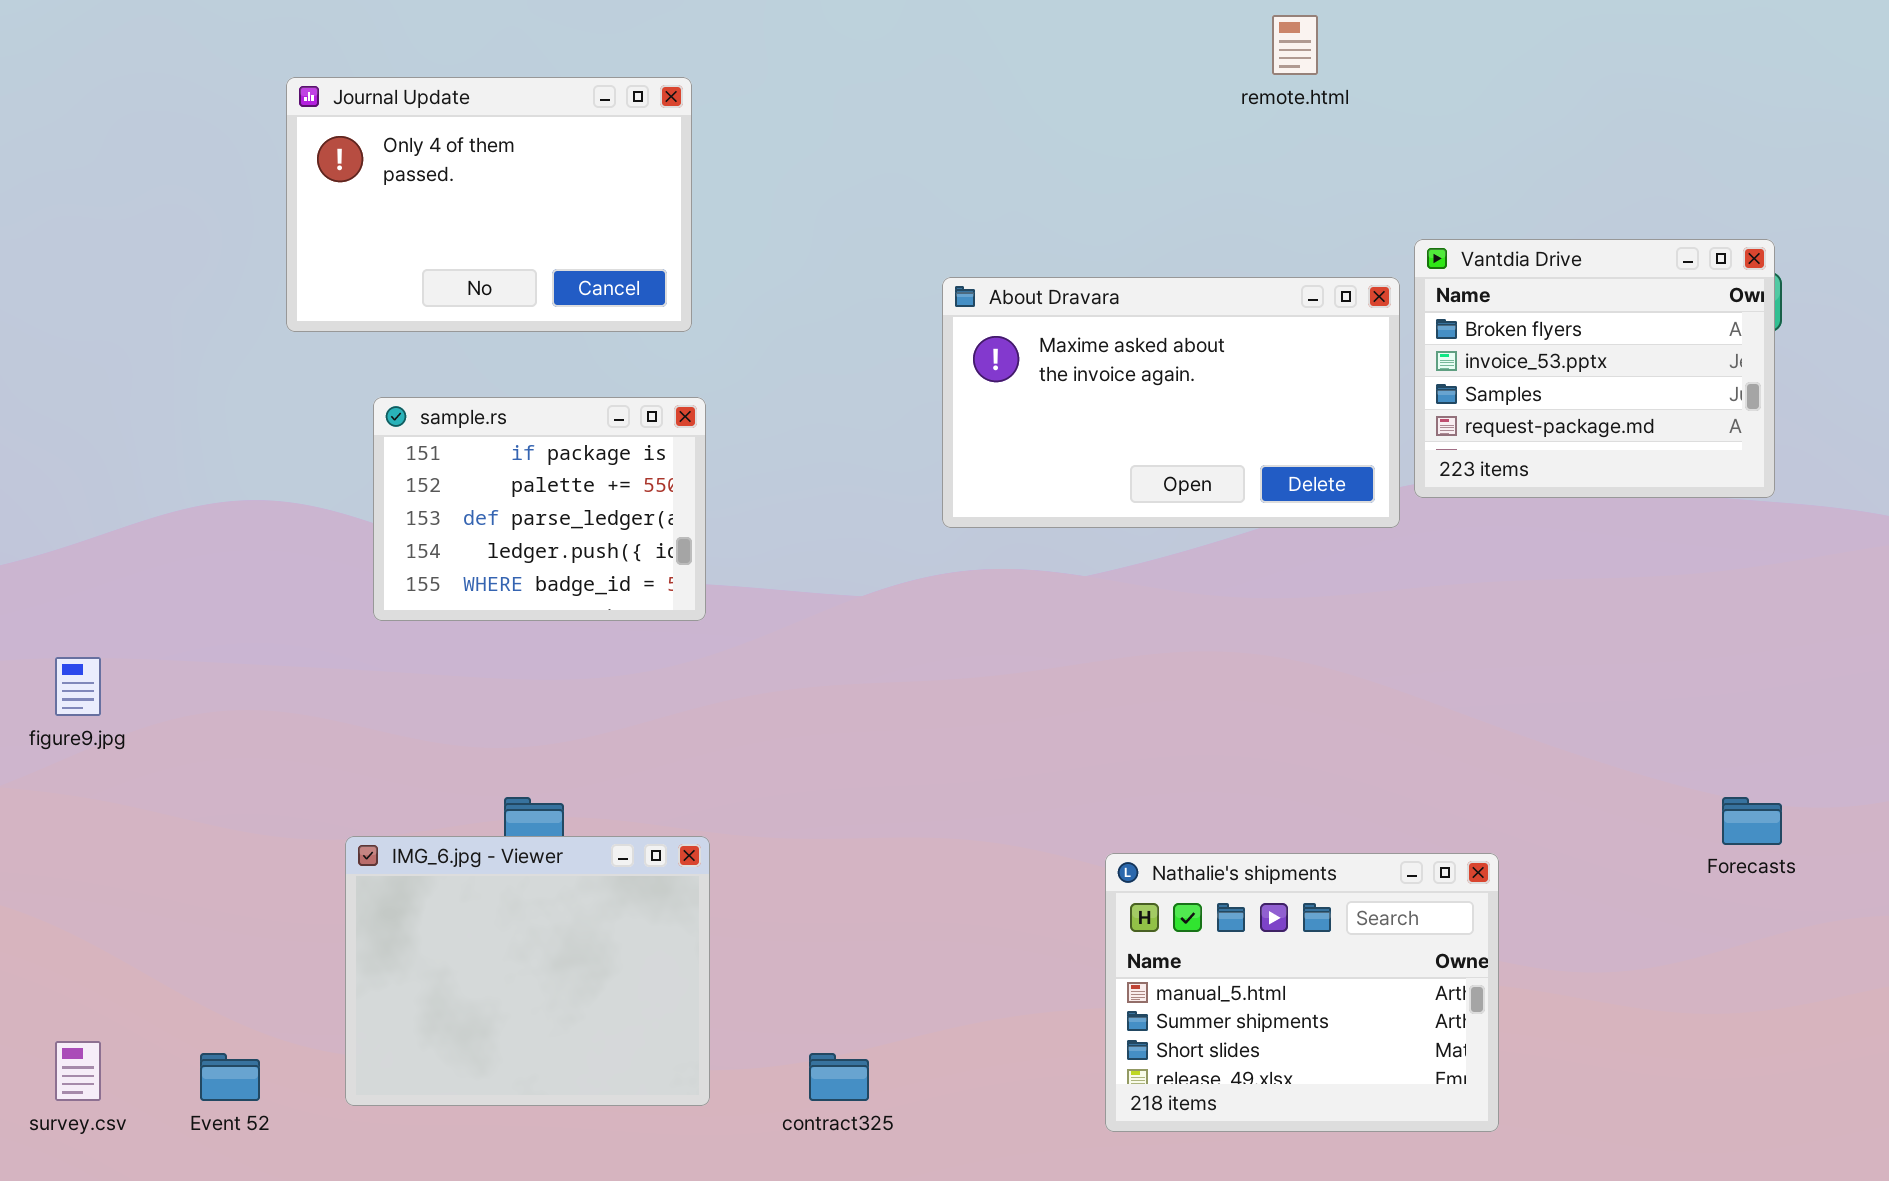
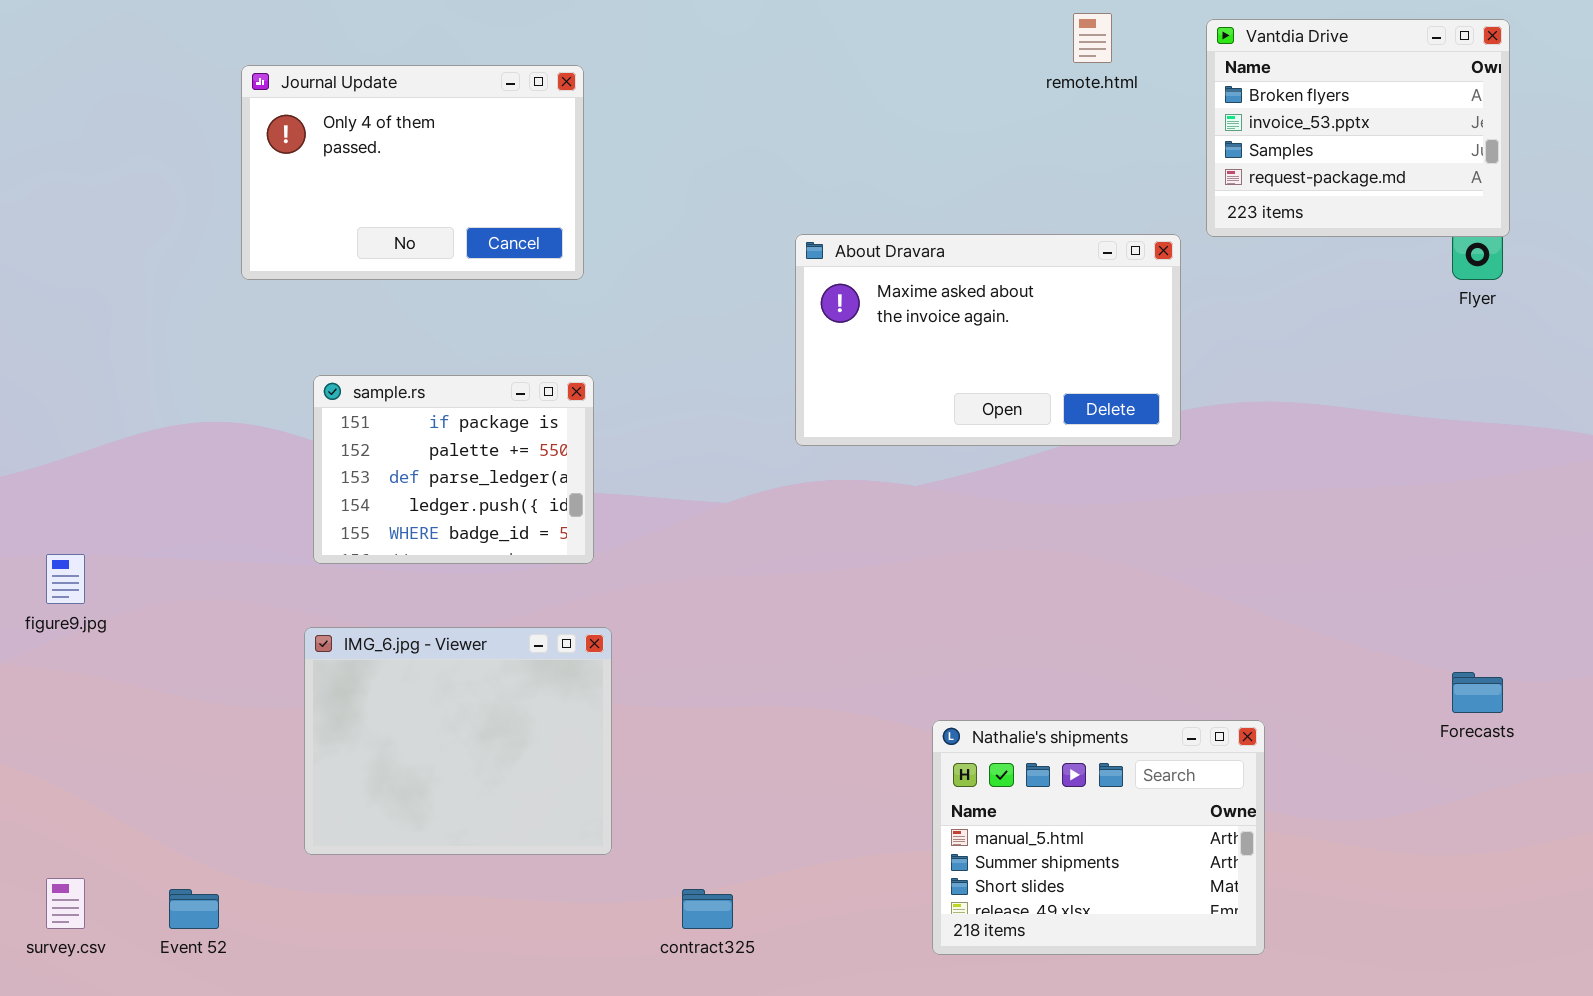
Vantdia Drive: [1414,239,1775,498] -> [1206,19,1510,237], moved
sample.rs: [373,397,706,621] -> [313,375,594,564], moved
IMG_6.jpg - Viewer: [345,836,710,1106] -> [304,627,612,855], moved

